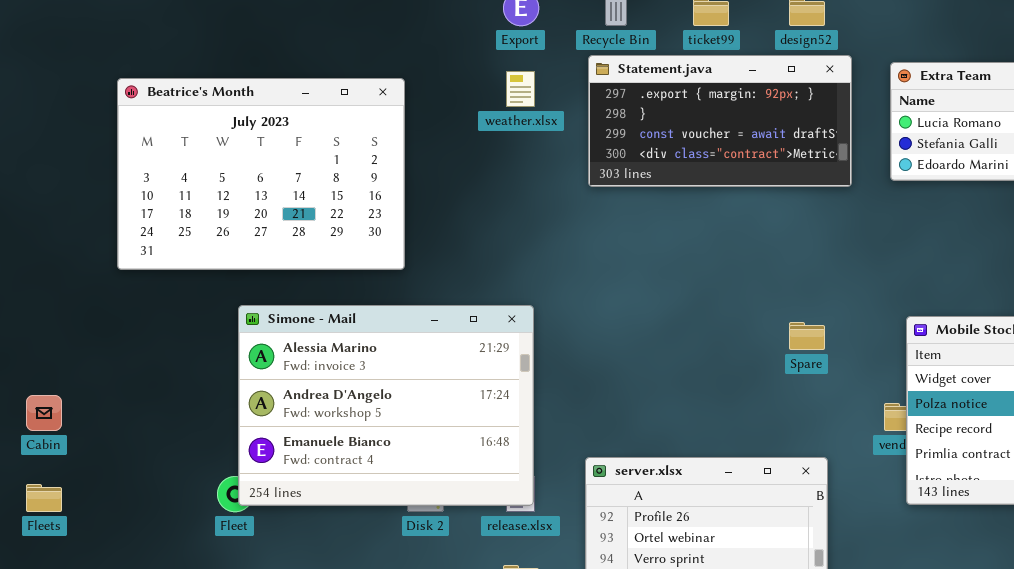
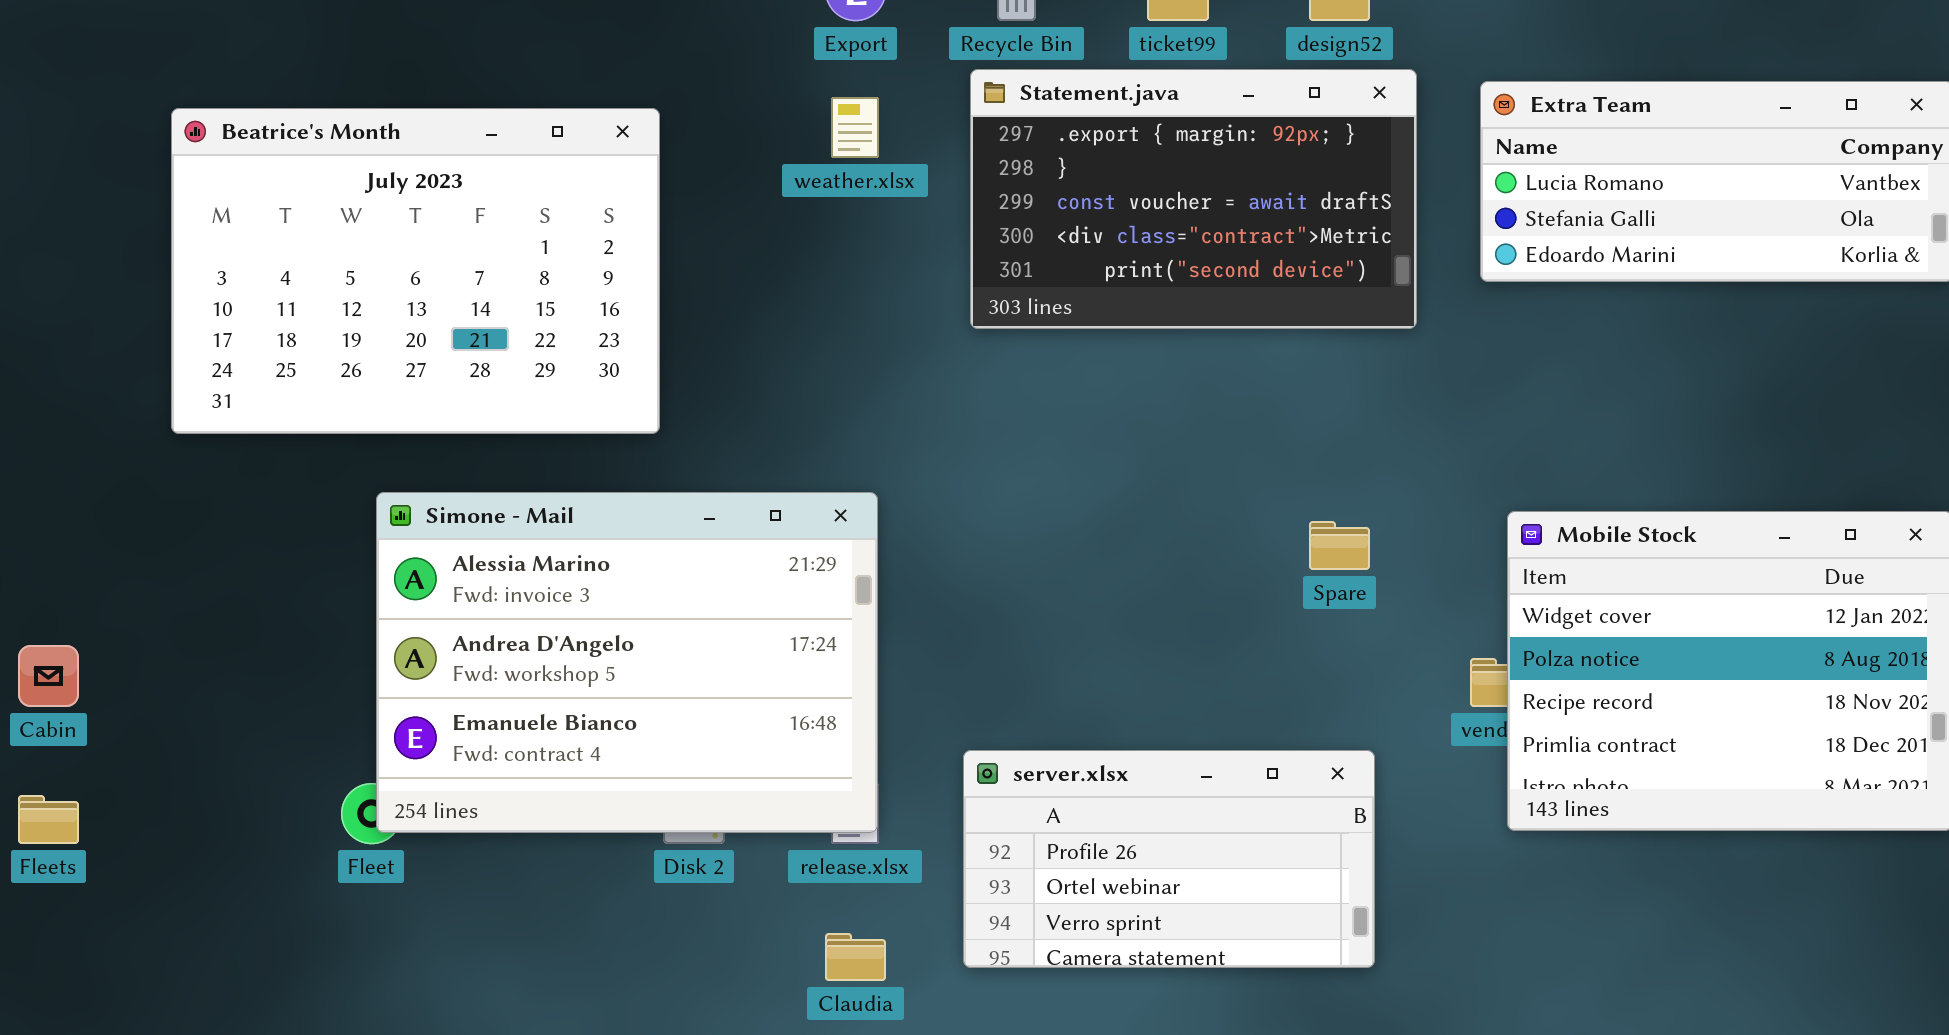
Statement.java: [588,55,852,187] -> [970,69,1417,329], resized

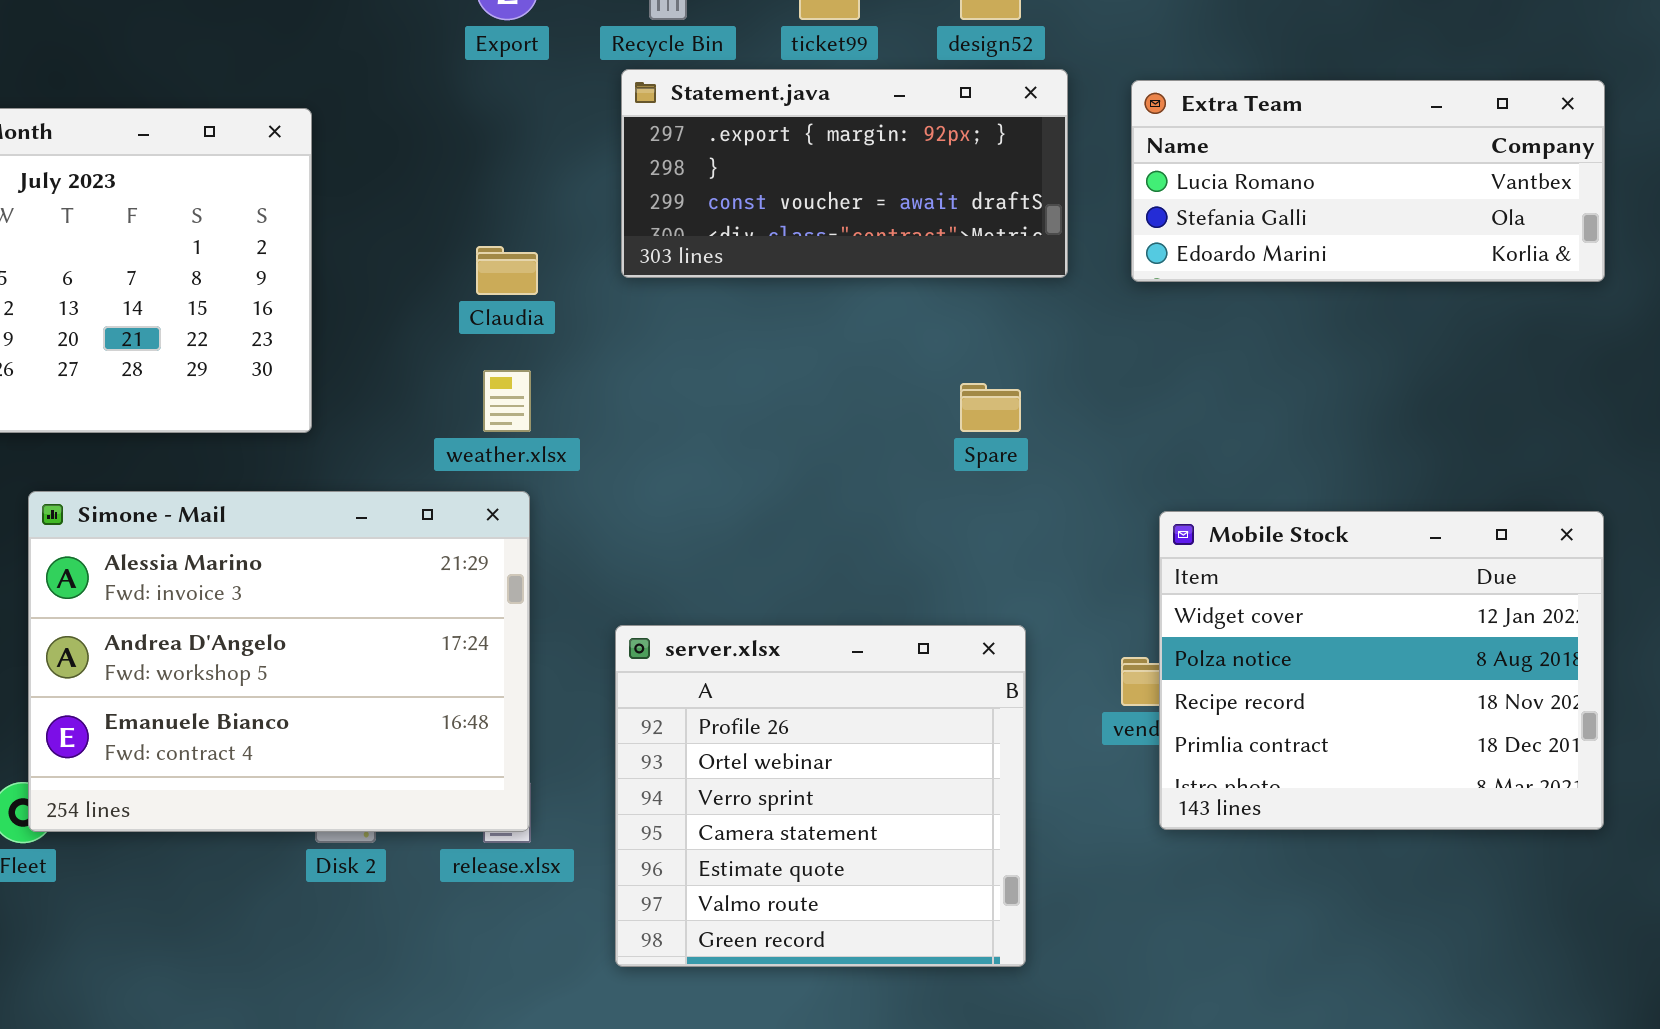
Statement.java: [970,69,1417,329] -> [621,69,1068,278], resized
weather.xlsx: [831,97,879,158] -> [483,370,531,432], moved
Spare: [1309,521,1370,570] -> [960,383,1021,432], moved
server.xlsx: [963,750,1375,968] -> [615,625,1026,967], resized
Claudia: [825,933,886,981] -> [476,246,538,295], moved

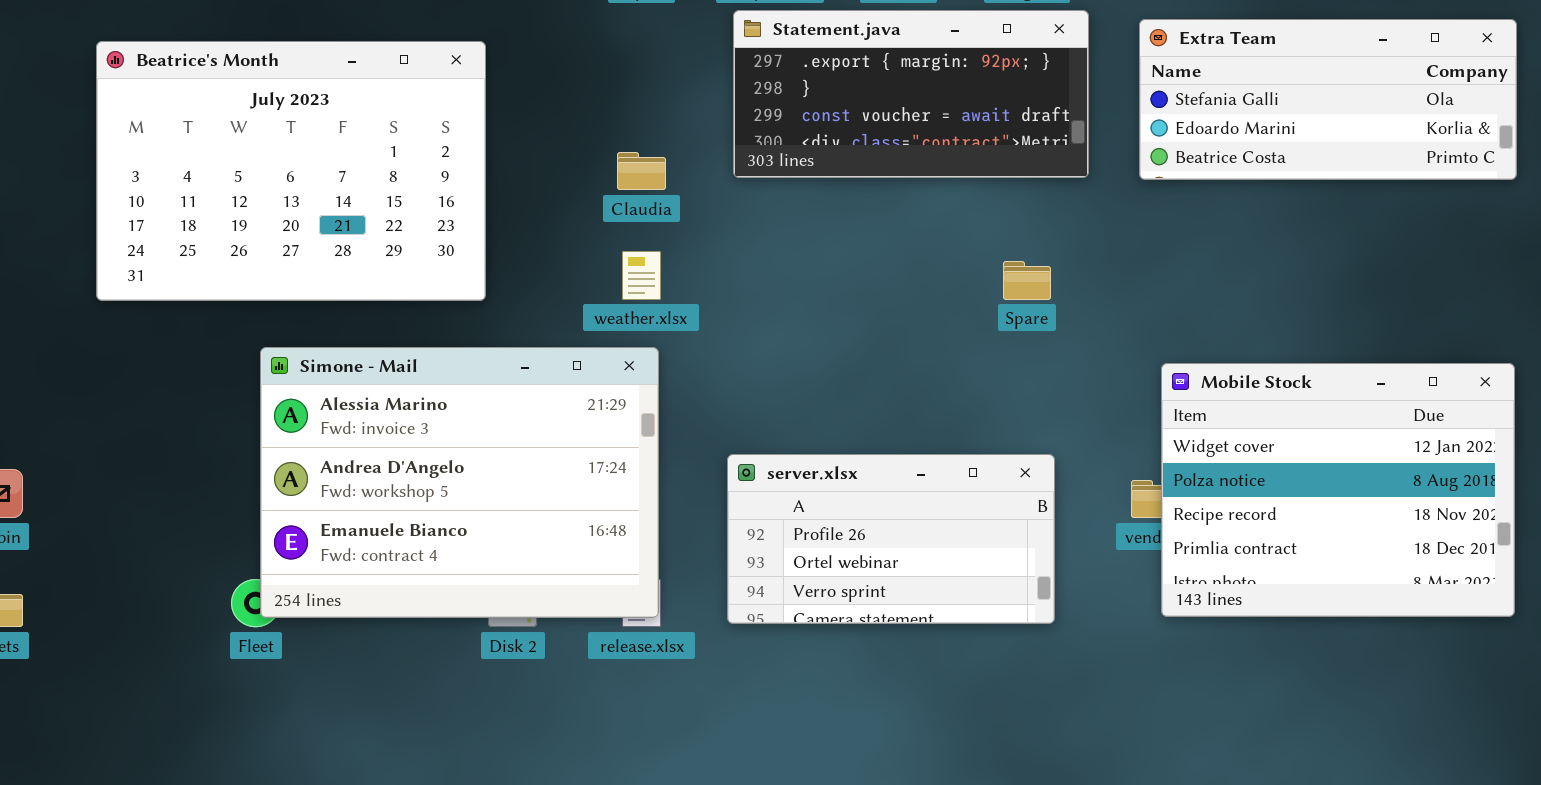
Extra Team: [1131,80,1605,282] -> [1139,19,1517,180], scrolled down 1 row
server.xlsx: [615,625,1026,967] -> [727,454,1055,624], resized

